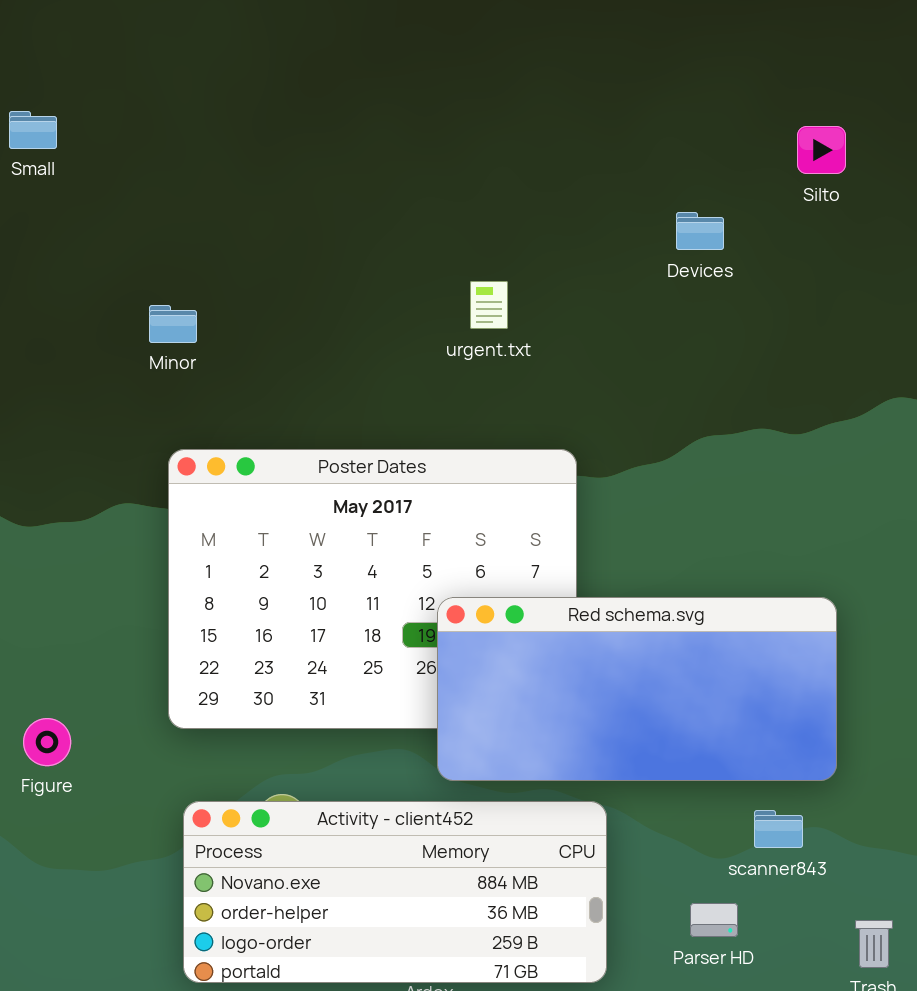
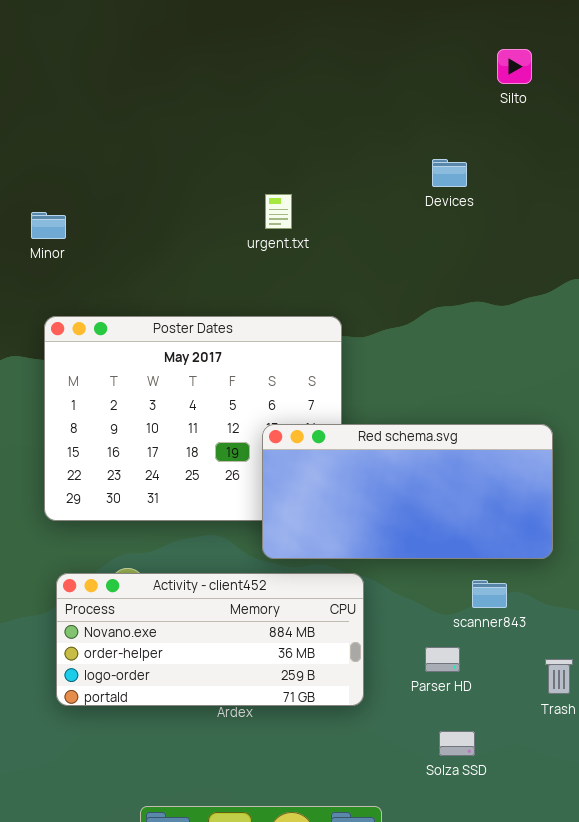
Silto: [797,126,846,174] -> [497,49,532,84], moved
Devices: [676,212,724,250] -> [432,159,467,187], moved
Red schema.svg: [437,597,837,781] -> [262,424,553,559], moved

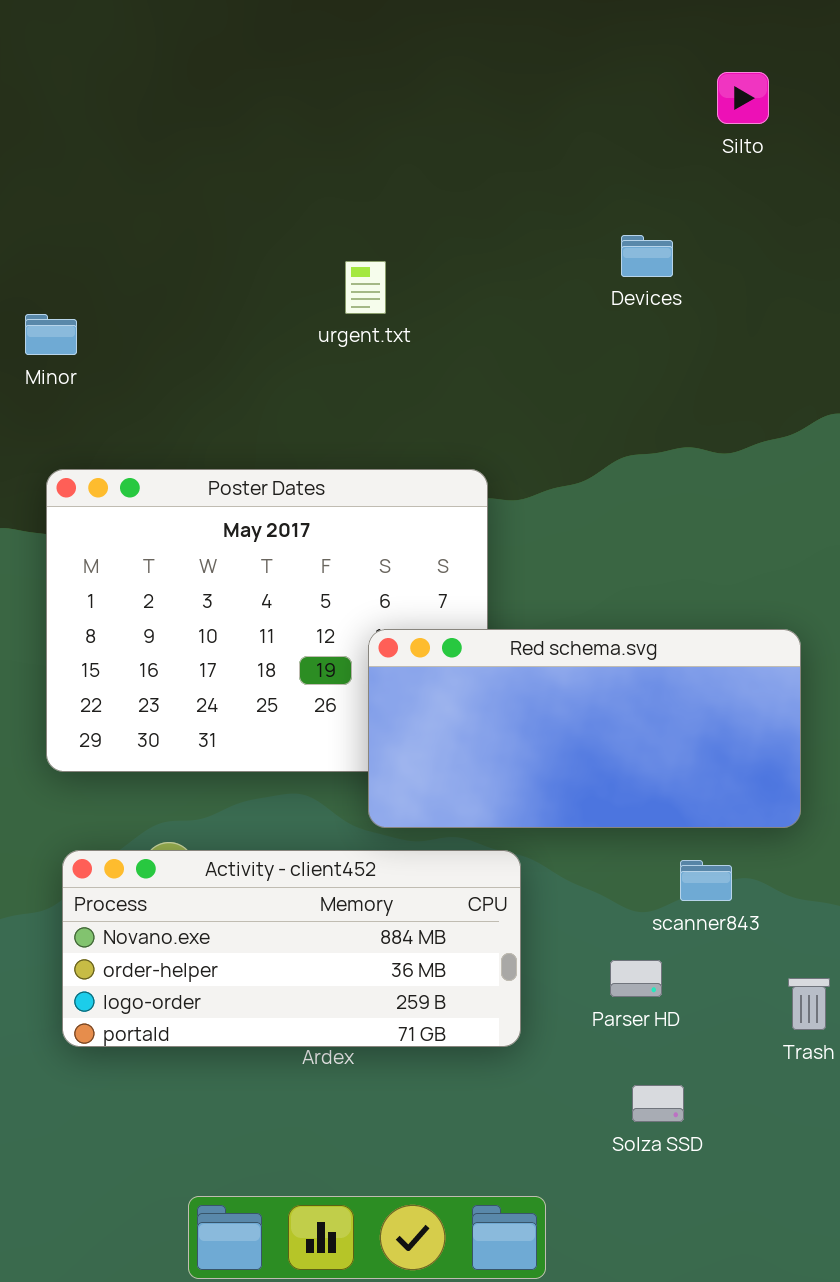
urgent.txt: [265,194,292,229] -> [345,261,386,314], moved

